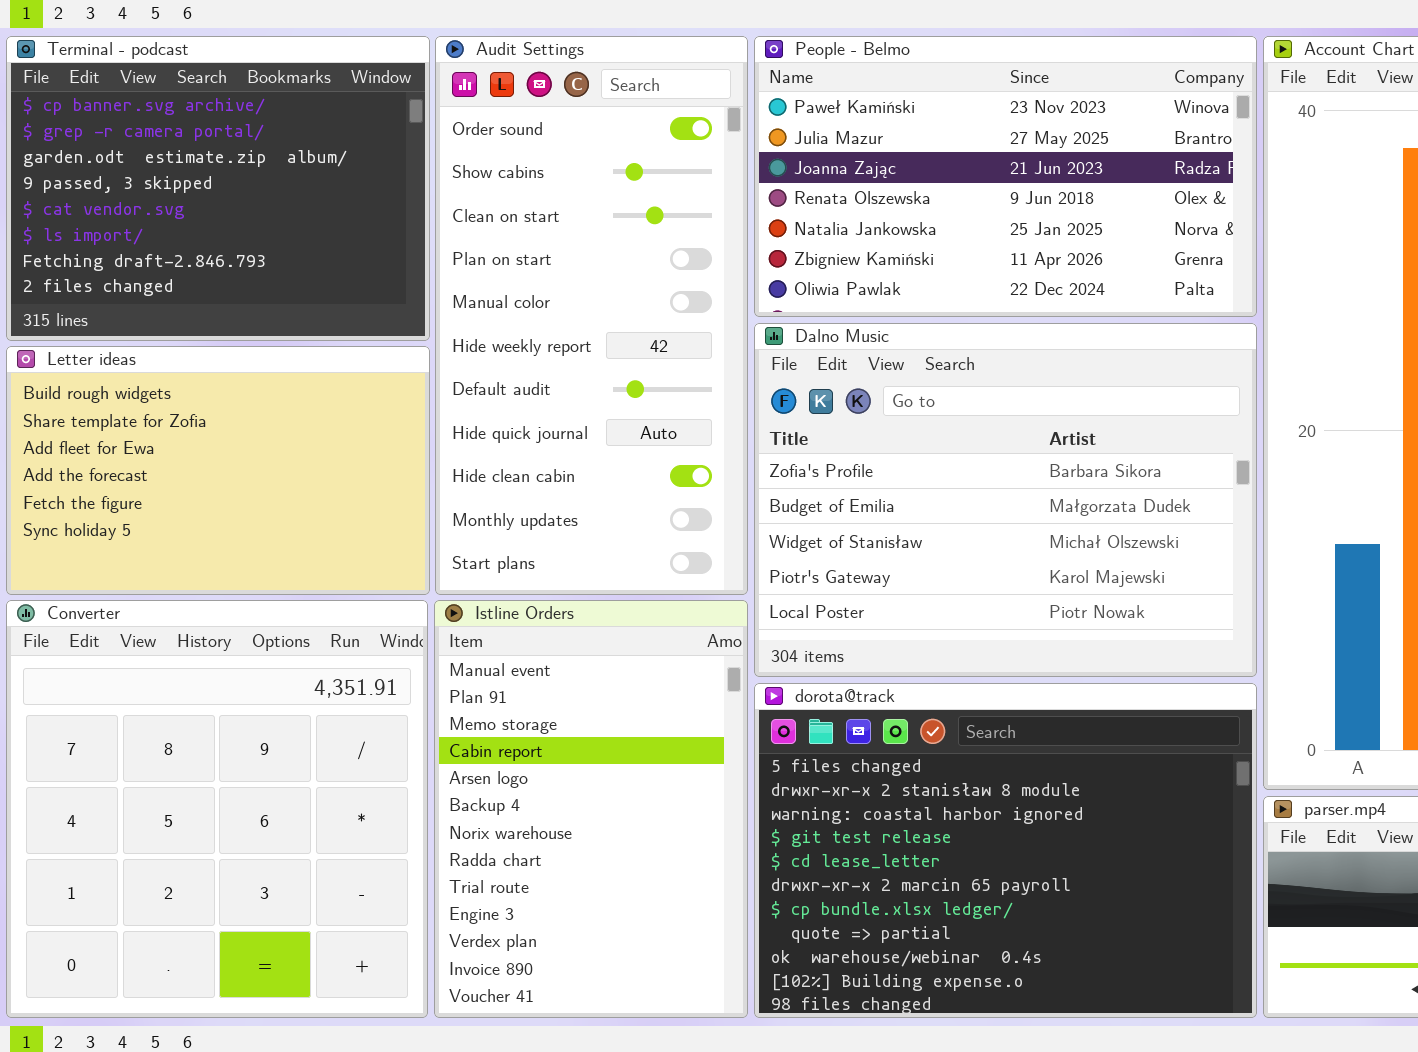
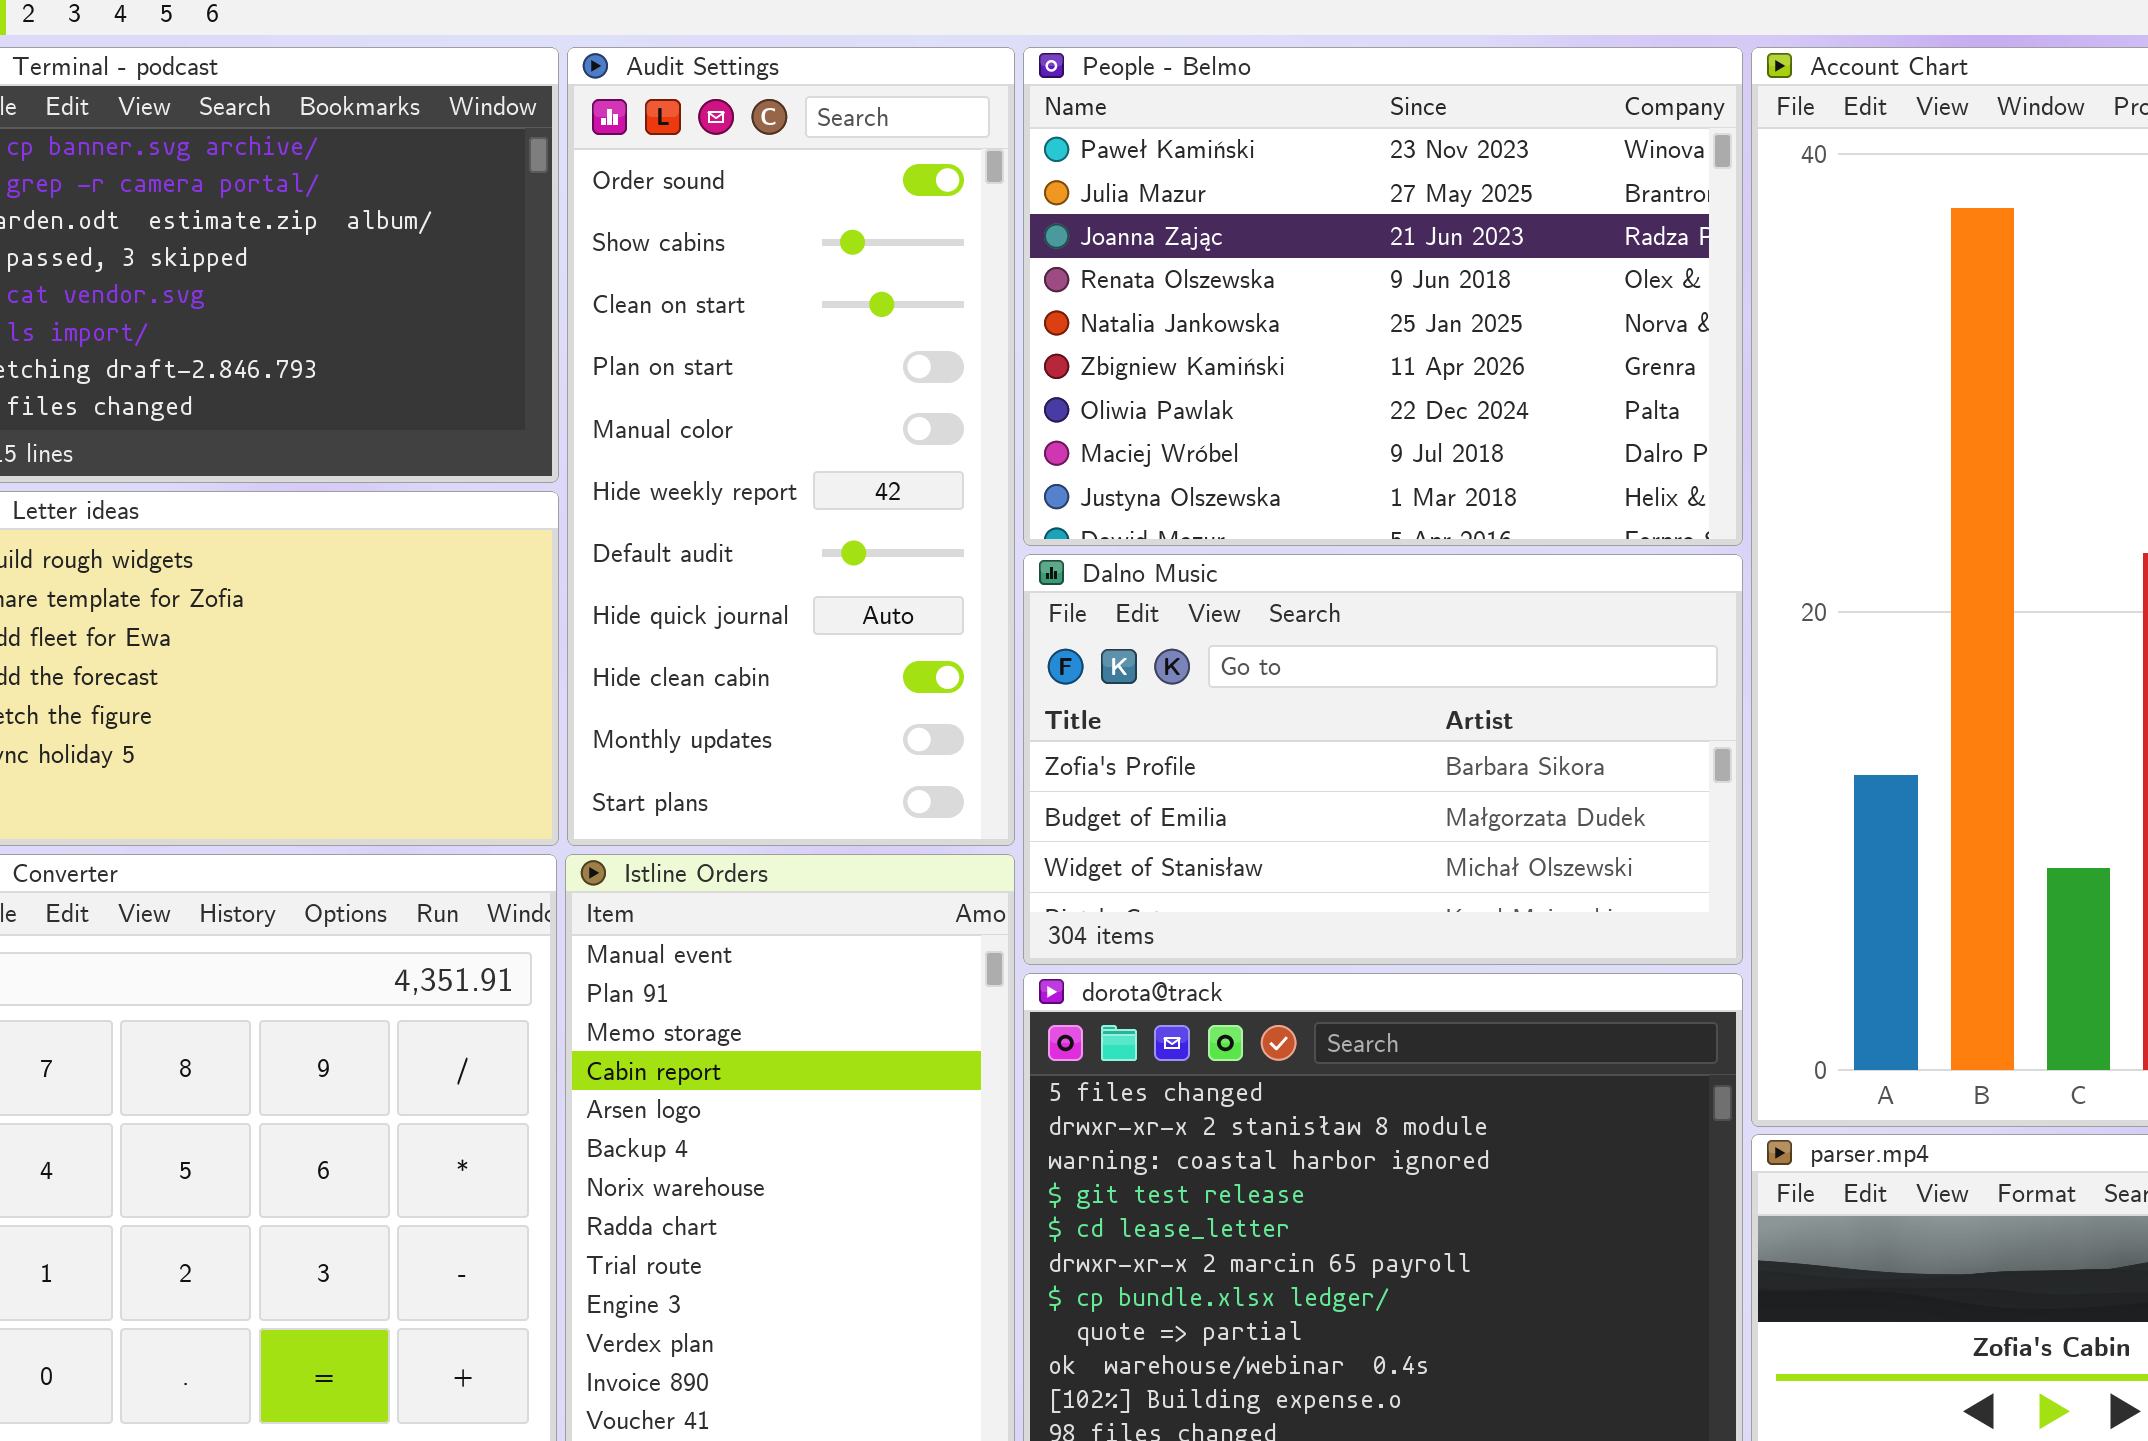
People - Belmo: [754,36,1257,317] -> [1023,47,1743,546], resized
Dalno Music: [754,323,1257,677] -> [1023,554,1743,965], resized

